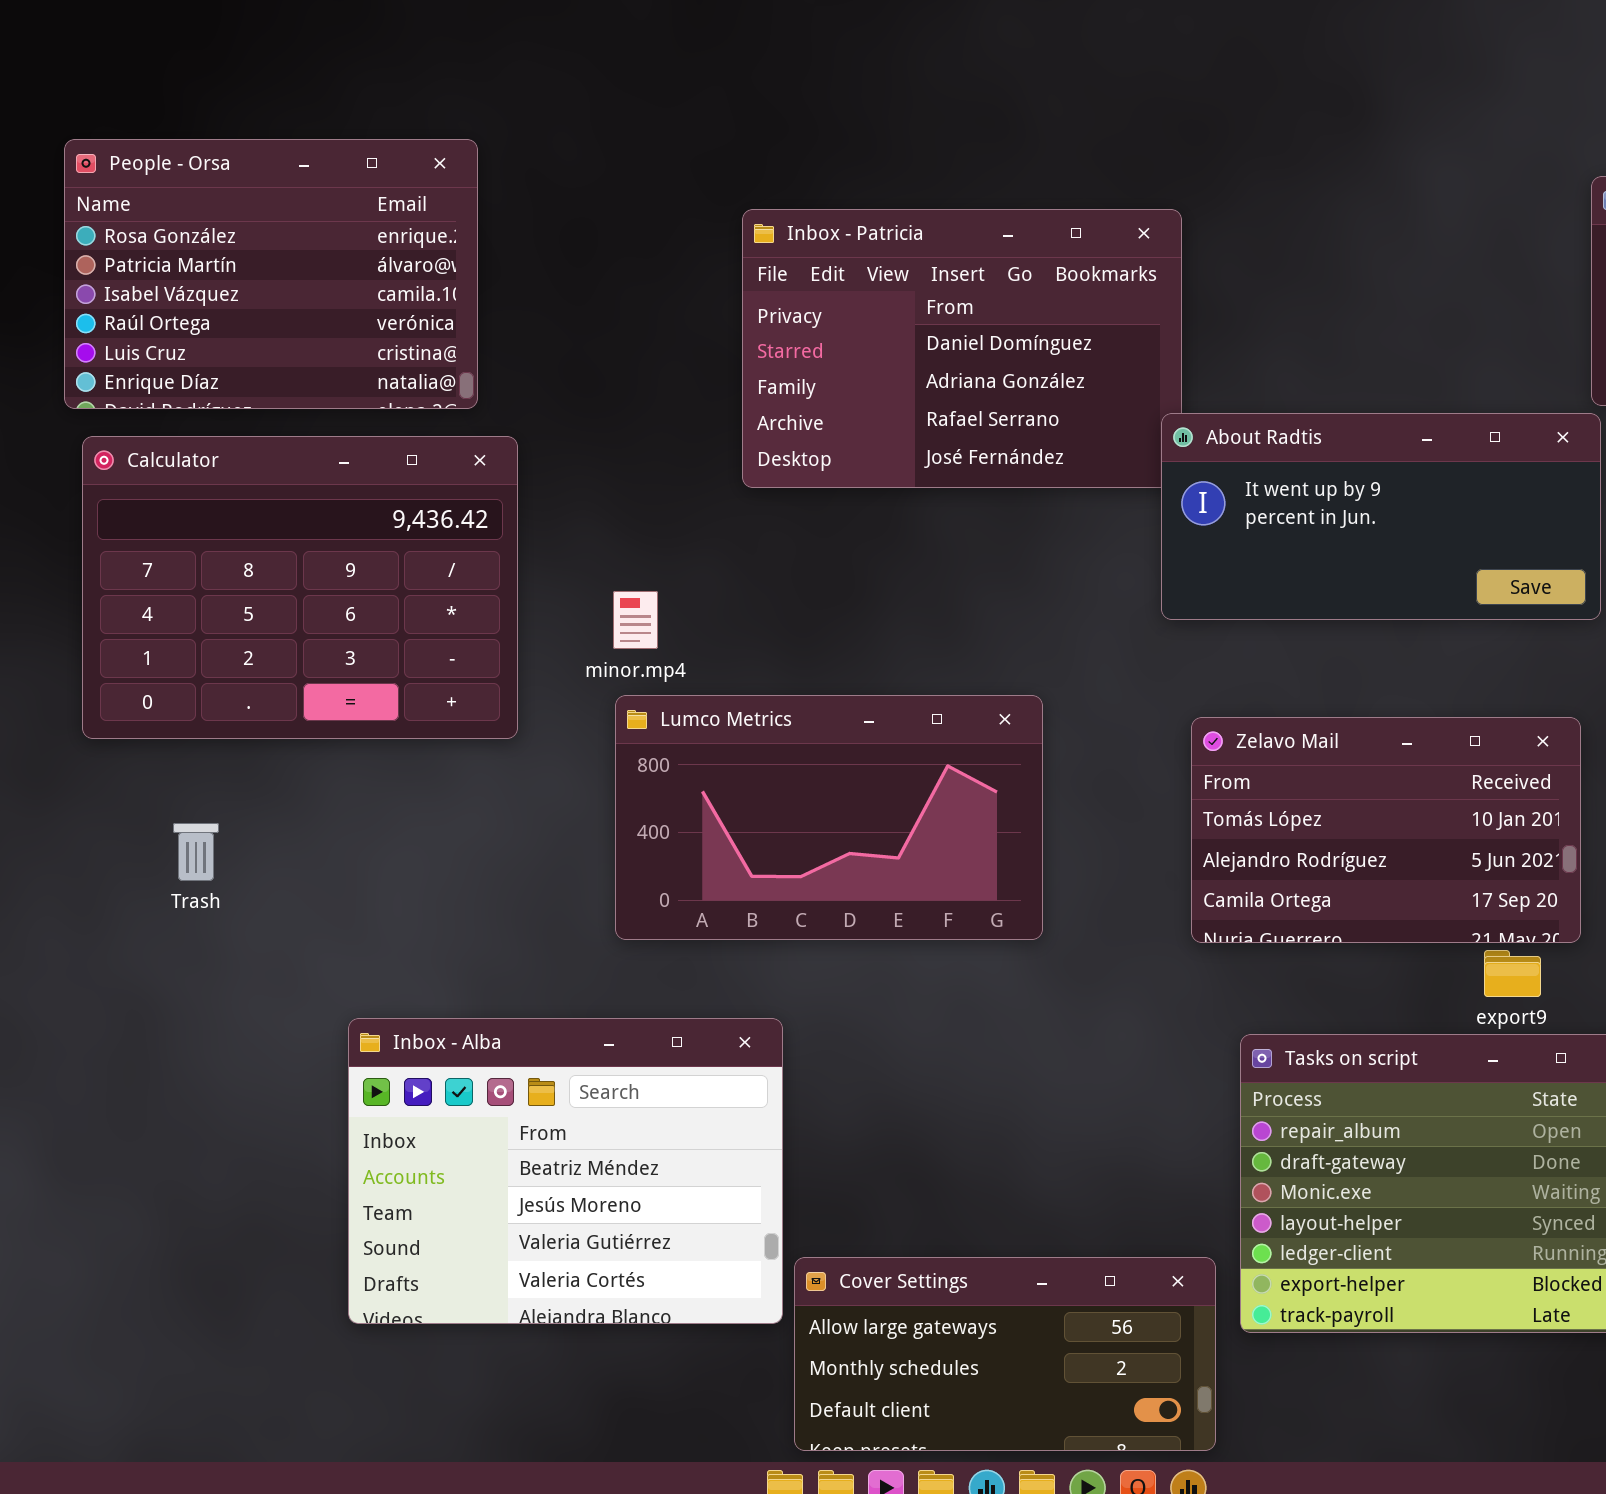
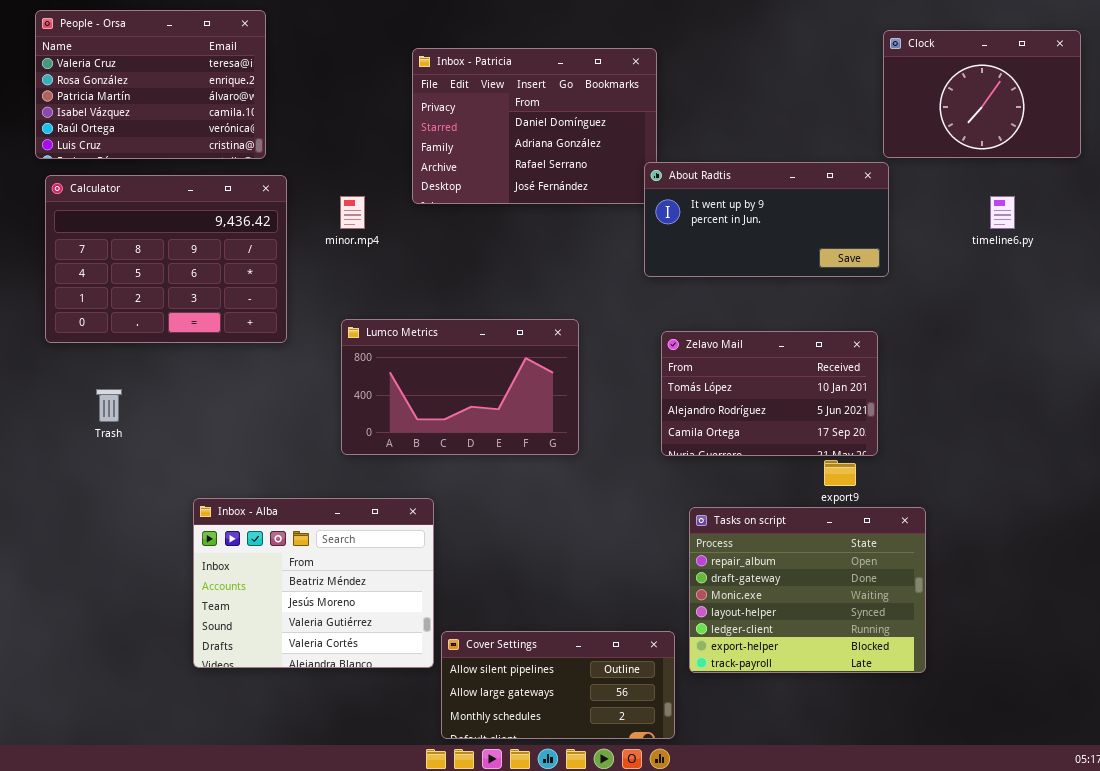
People - Orsa: [64,139,478,409] -> [35,10,266,159], scrolled up 1 row
minor.mp4: [613,591,658,649] -> [340,196,365,229], moved
Cover Settings: [794,1257,1216,1451] -> [441,631,675,739], scrolled up 1 row

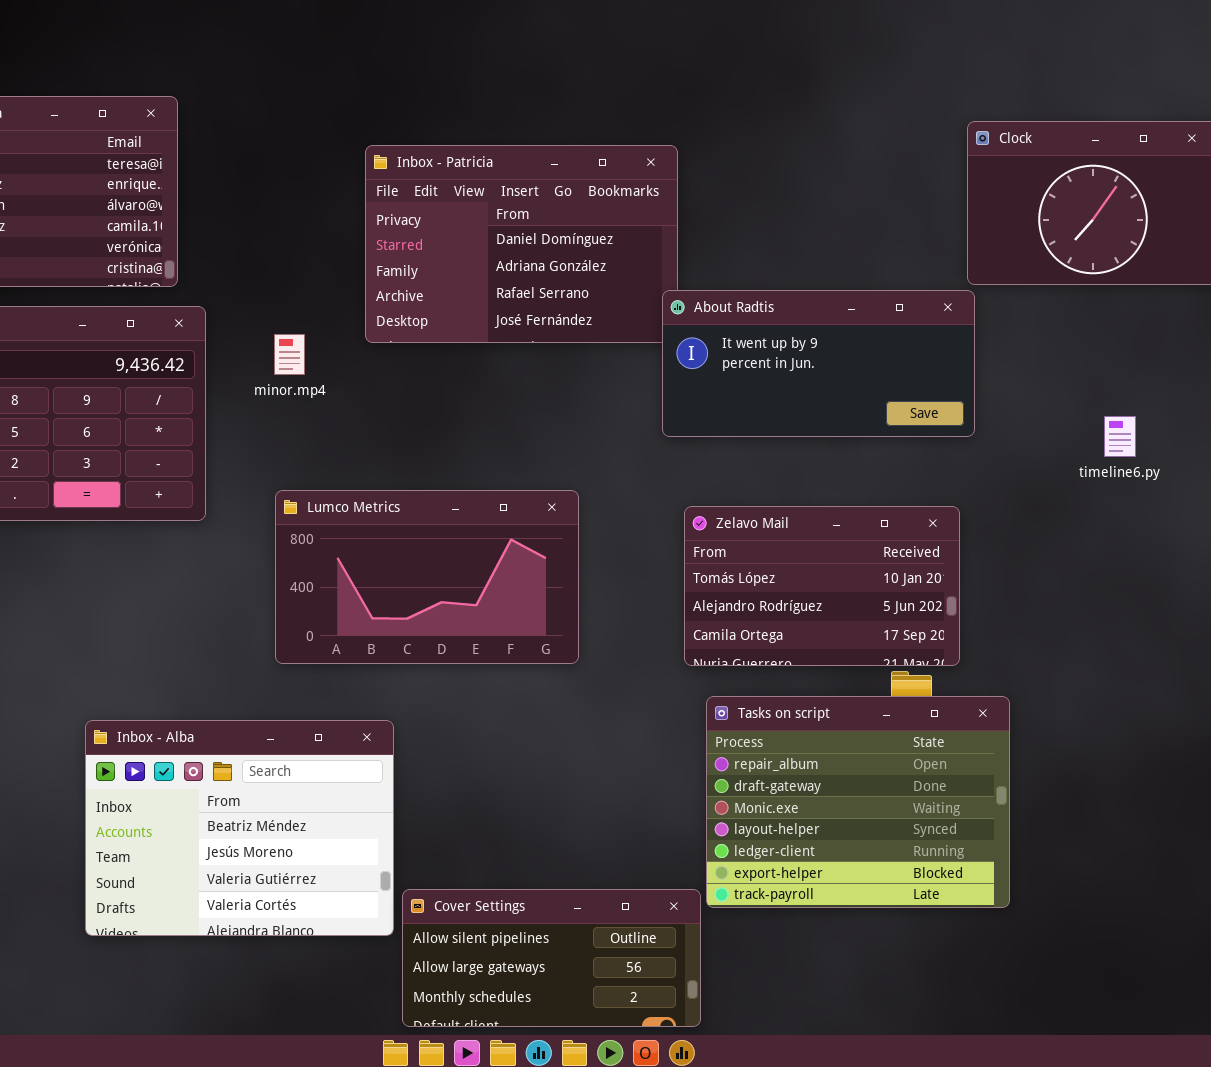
timeline6.py: [990,196,1015,229] -> [1104,416,1136,457], moved
Tasks on script: [689,507,926,673] -> [706,696,1010,908], moved

